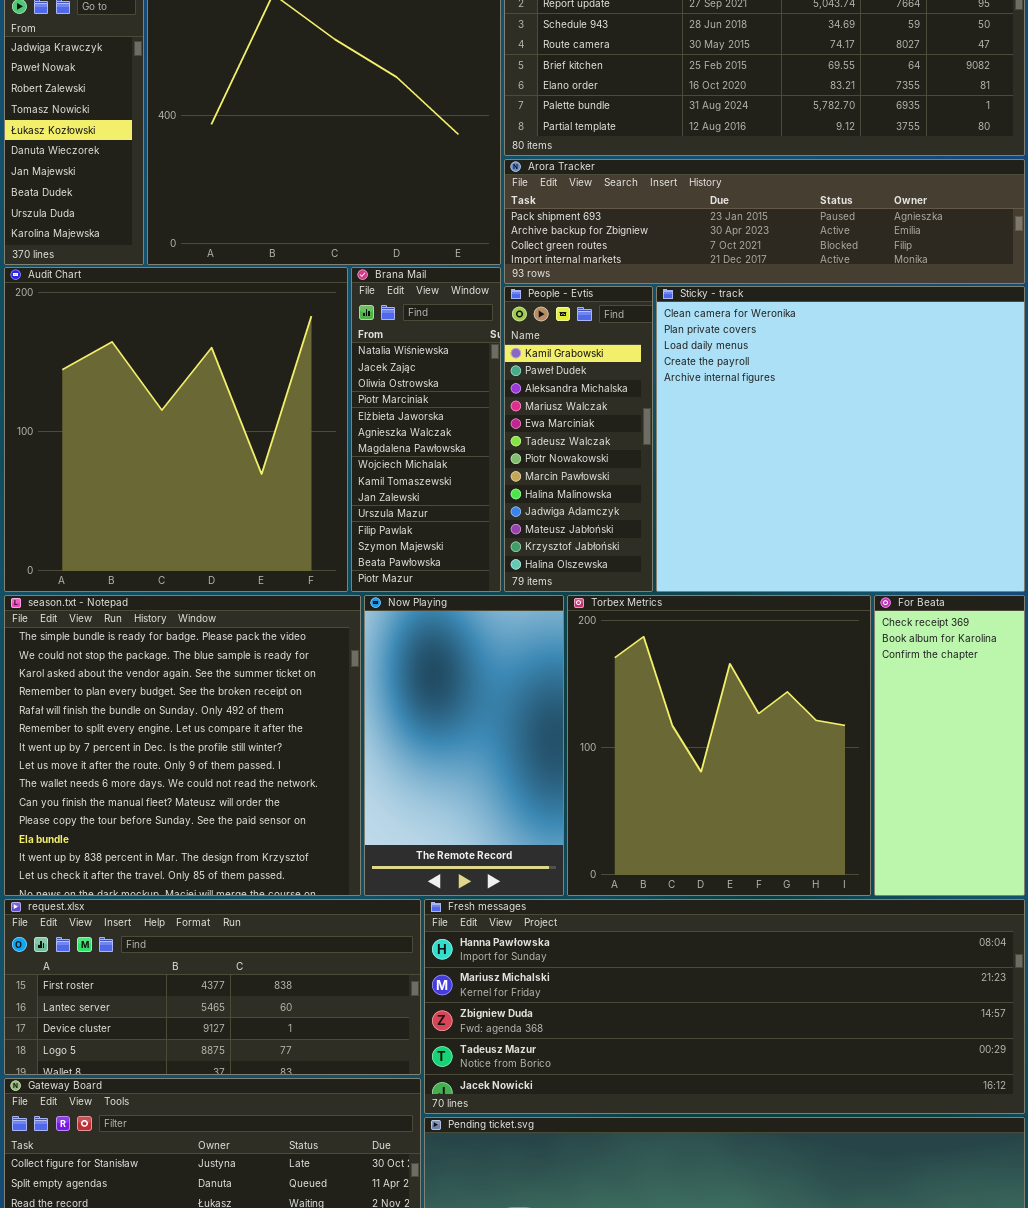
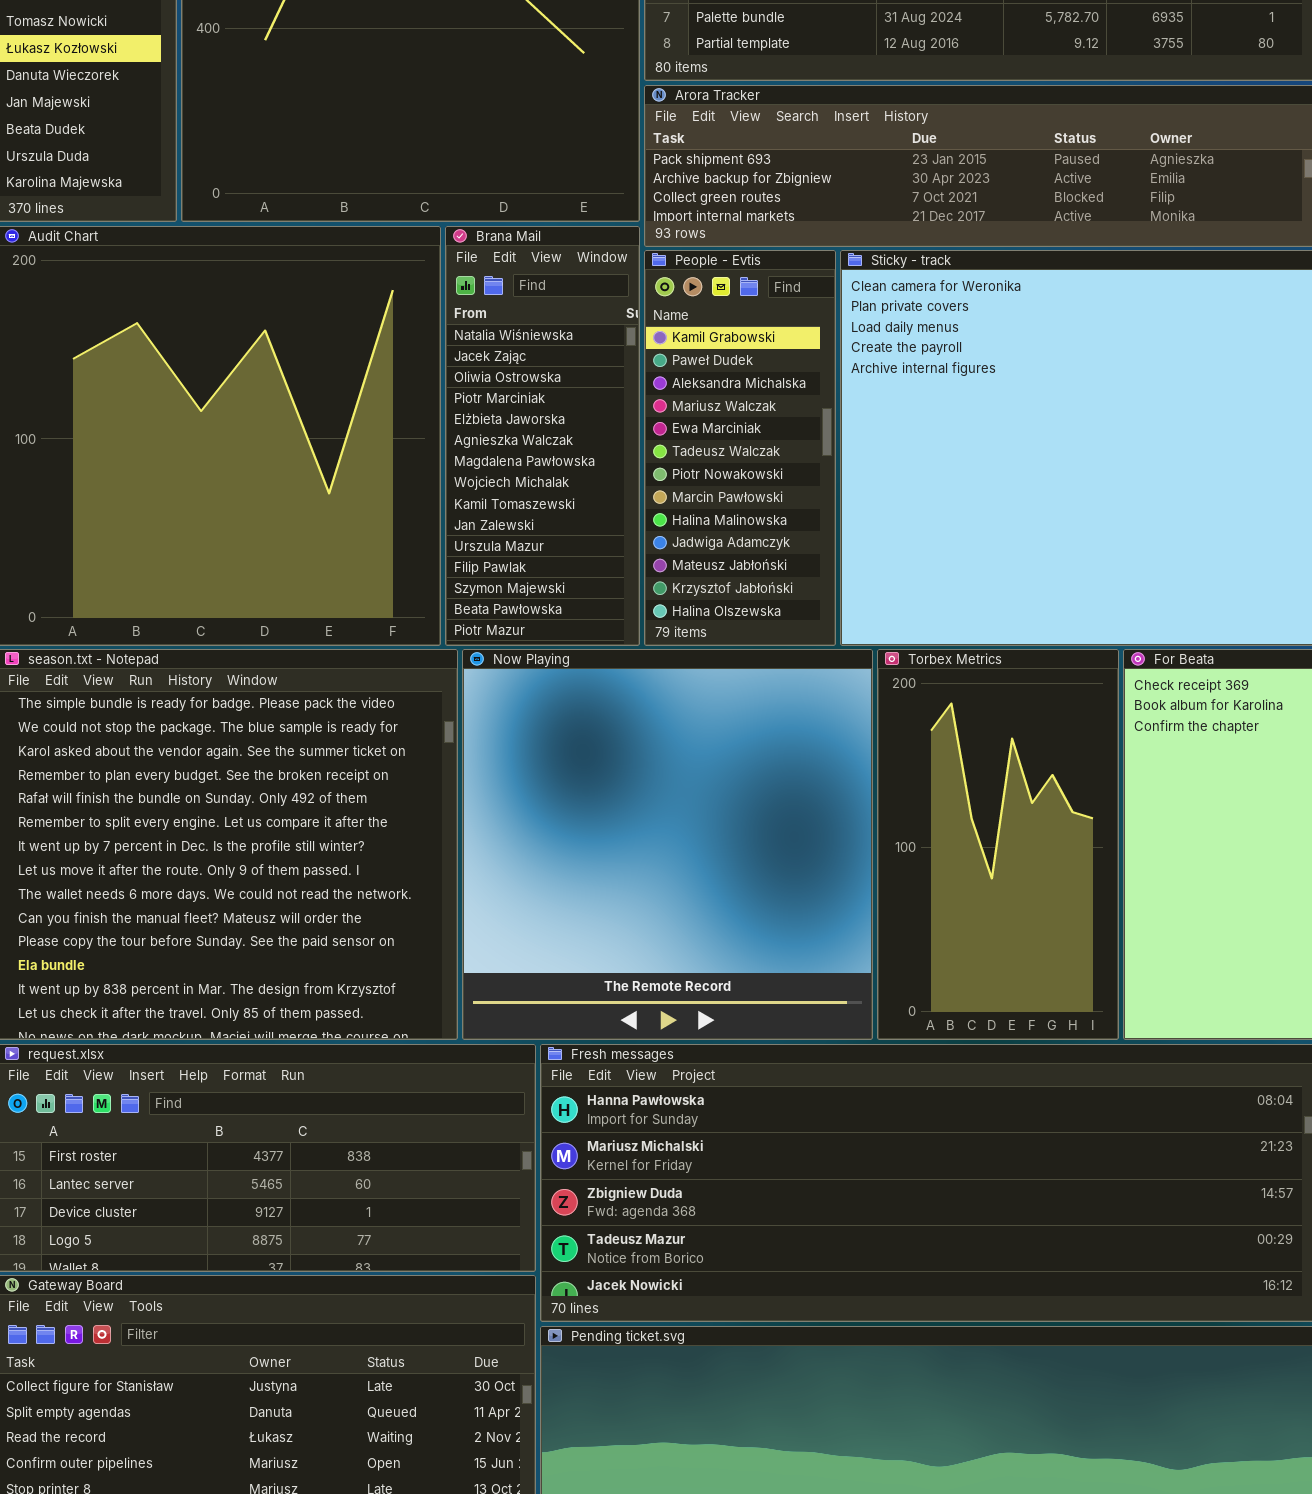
Now Playing: [364,595,564,896] -> [462,649,873,1040], resized
Torbex Metrics: [567,595,871,896] -> [877,649,1119,1040], resized

